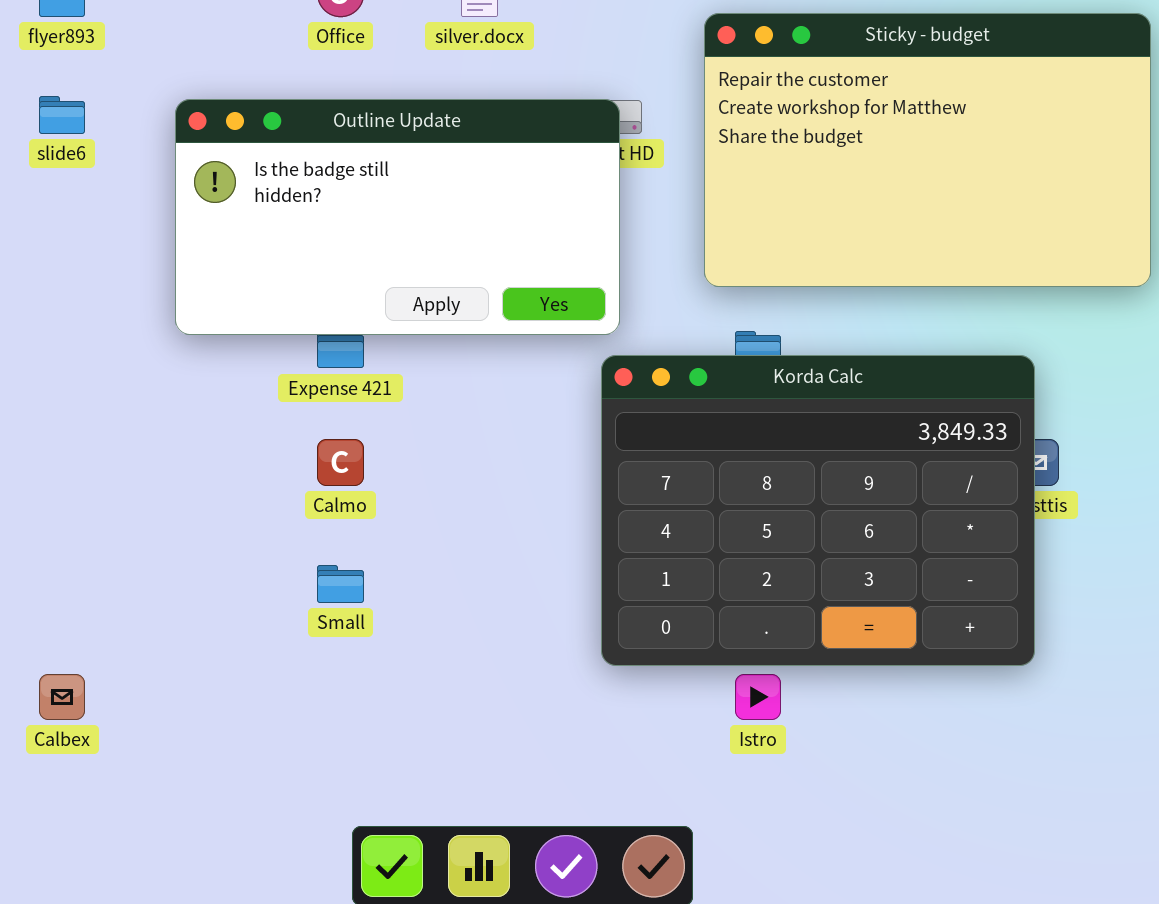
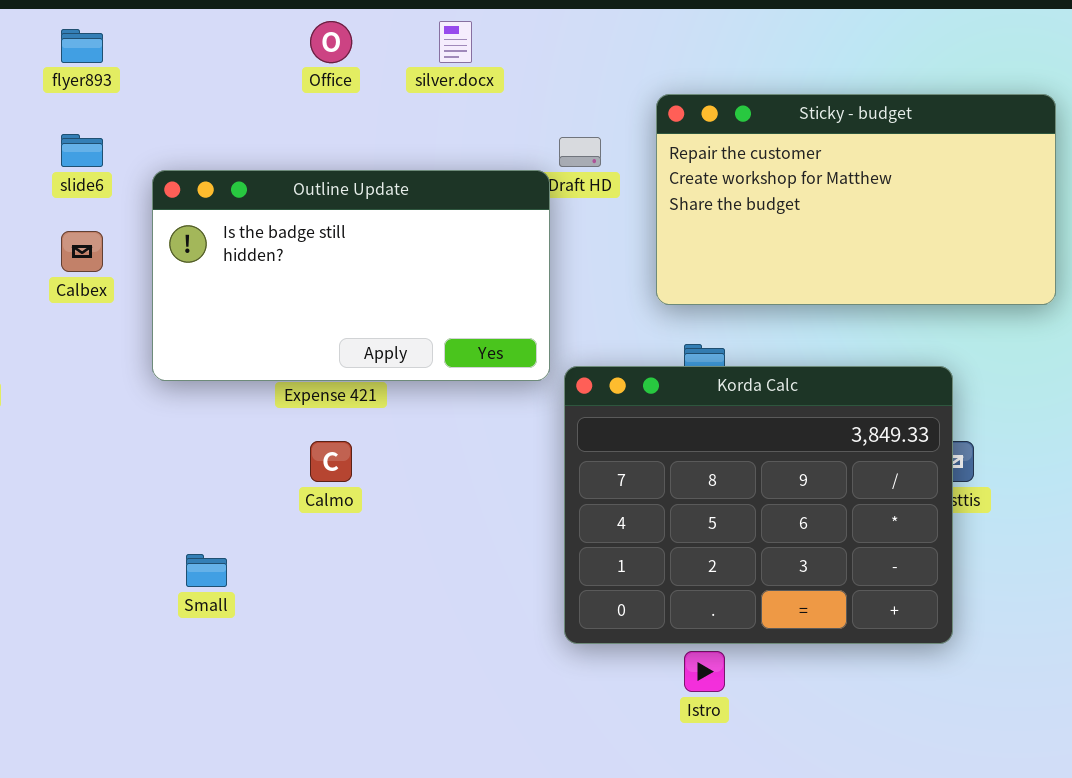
Sticky - budget: [704,13,1151,287] -> [656,94,1056,305], resized
Outline Update: [175,99,620,335] -> [152,170,550,381], moved
Small: [317,565,364,603] -> [186,554,227,587], moved
Calbex: [39,674,85,720] -> [61,231,103,272], moved

